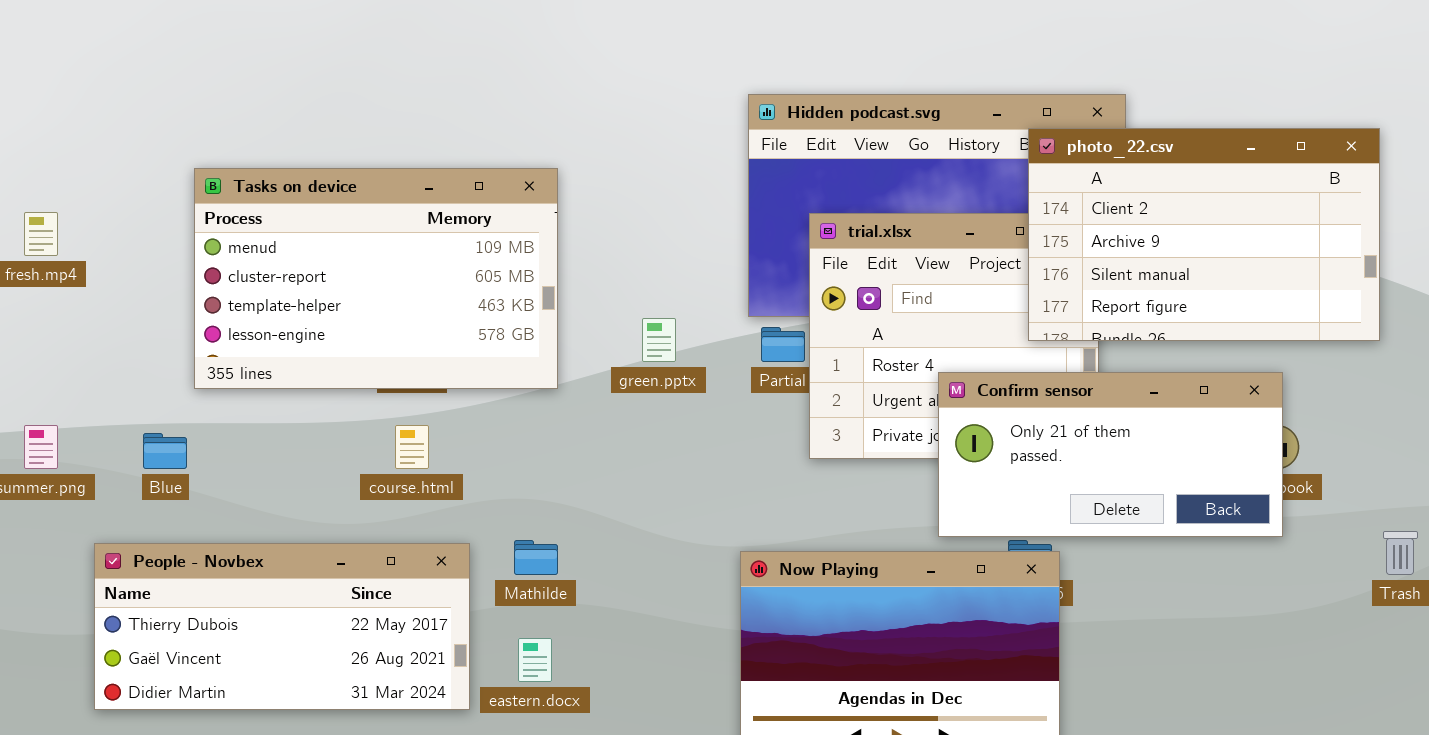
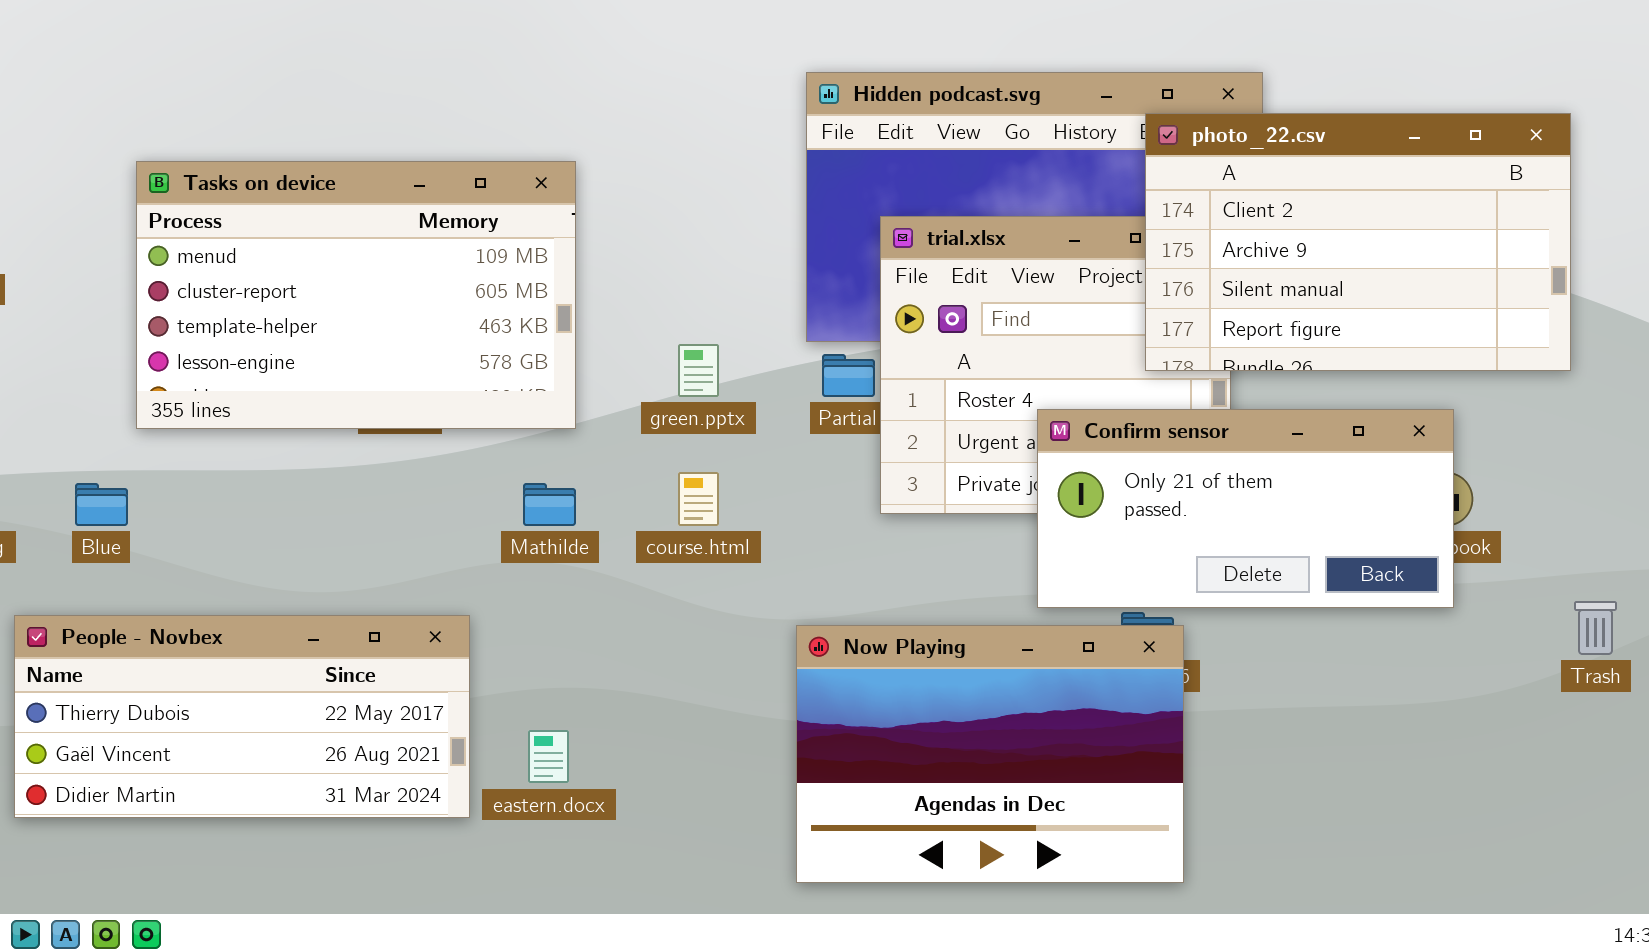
course.html: [395,425,429,469] -> [678,472,719,526], moved
Mathilde: [514,540,558,575] -> [523,483,576,526], moved

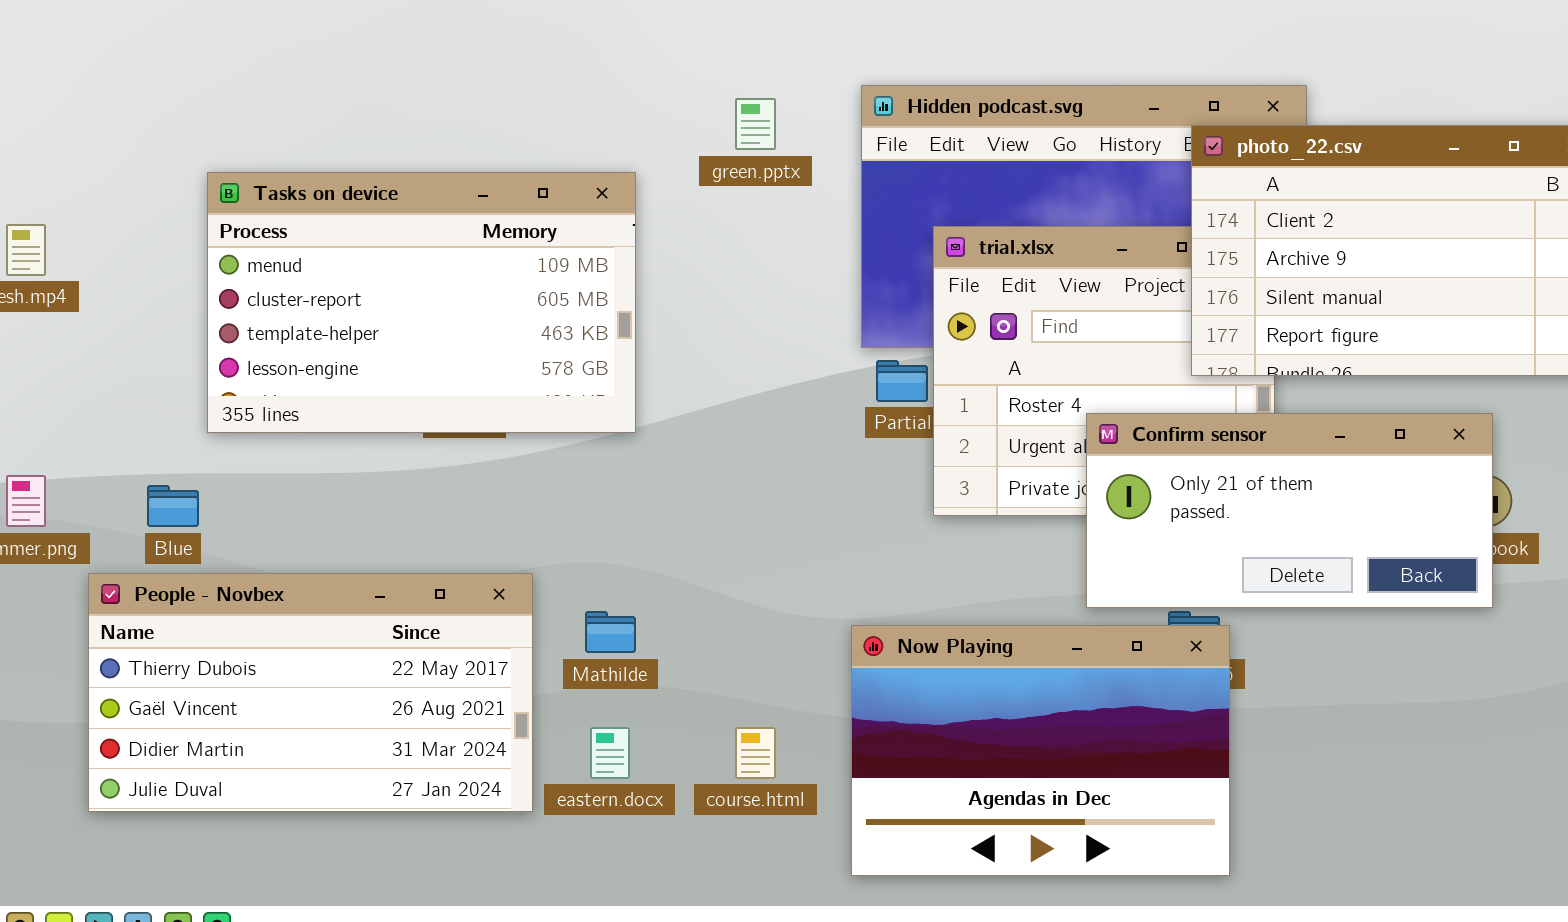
green.pptx: [678,344,719,397] -> [735,98,776,150], moved
course.html: [678,472,719,526] -> [735,727,776,779], moved
Mathilde: [523,483,576,526] -> [585,611,636,653], moved
People - Novbex: [14,615,470,818] -> [88,573,533,812], resized

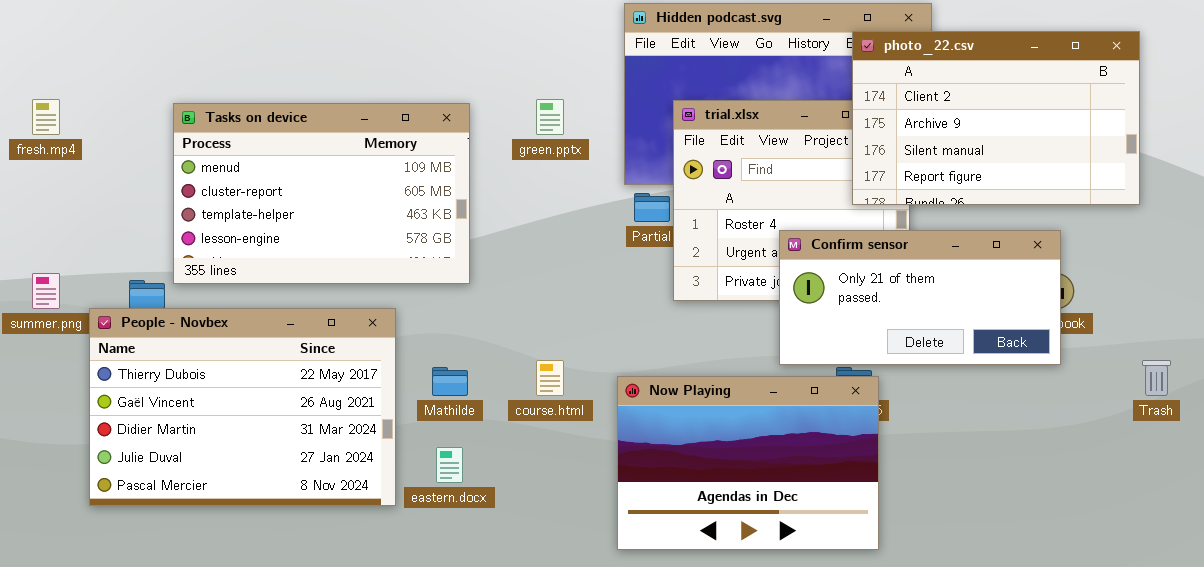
green.pptx: [735,98,776,150] -> [536,99,564,135], moved
Tasks on device: [207,172,636,433] -> [173,103,470,284], moved
People - Novbex: [88,573,533,812] -> [89,308,396,506], resized
course.html: [735,727,776,779] -> [536,360,564,396], moved

